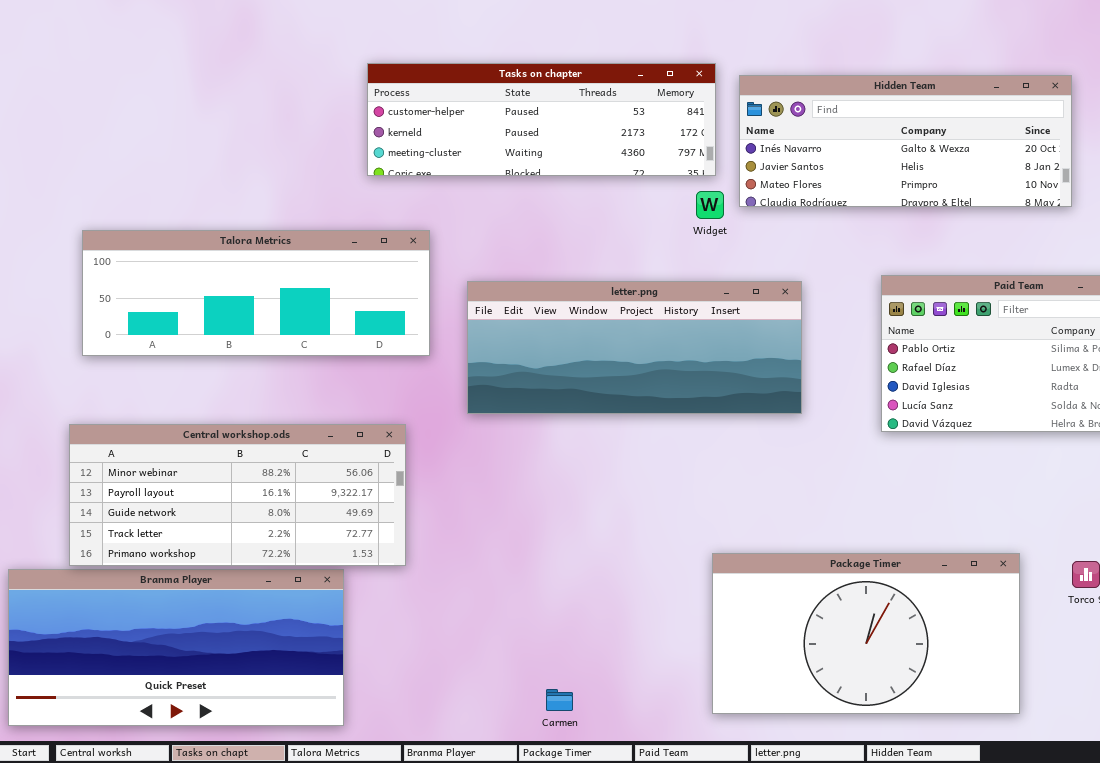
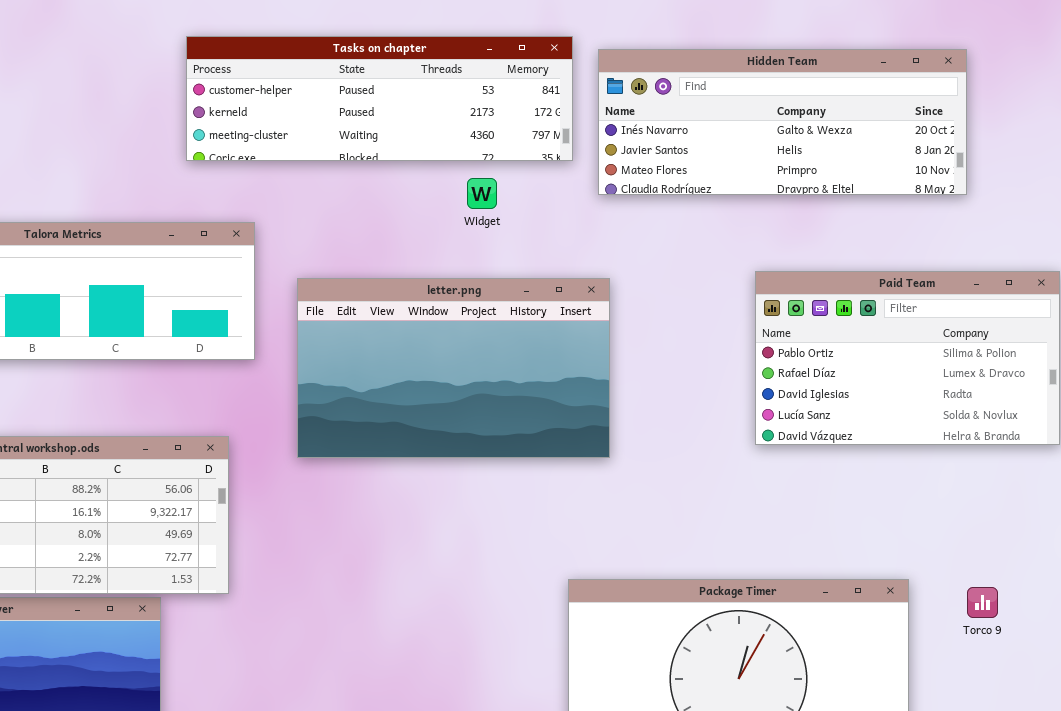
Widget: [696,191,724,219] -> [467,178,497,209], moved
letter.png: [467,281,802,414] -> [297,278,610,458], resized

